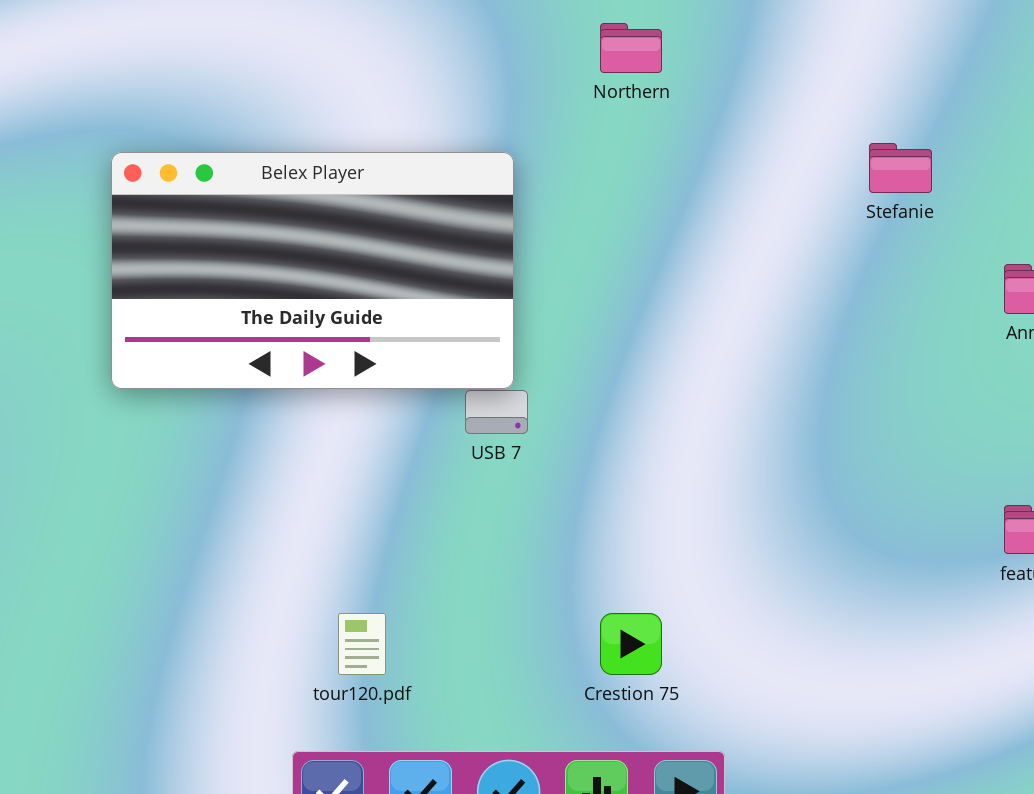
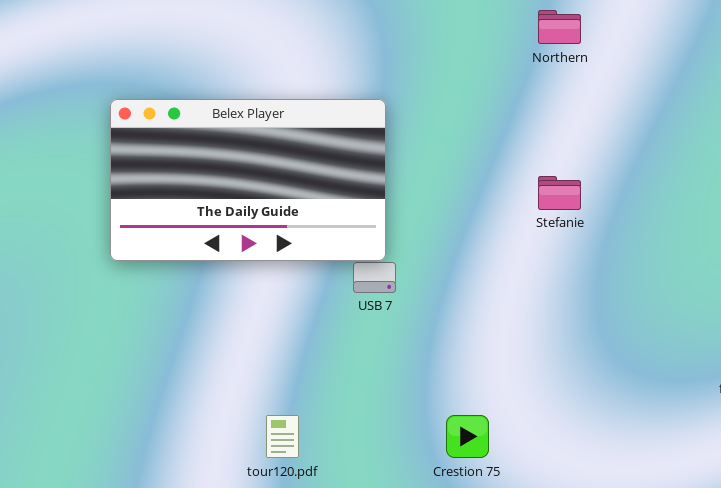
Northern: [600,23,662,73] -> [538,10,581,44], moved
Stefanie: [869,143,932,193] -> [538,176,581,210], moved

